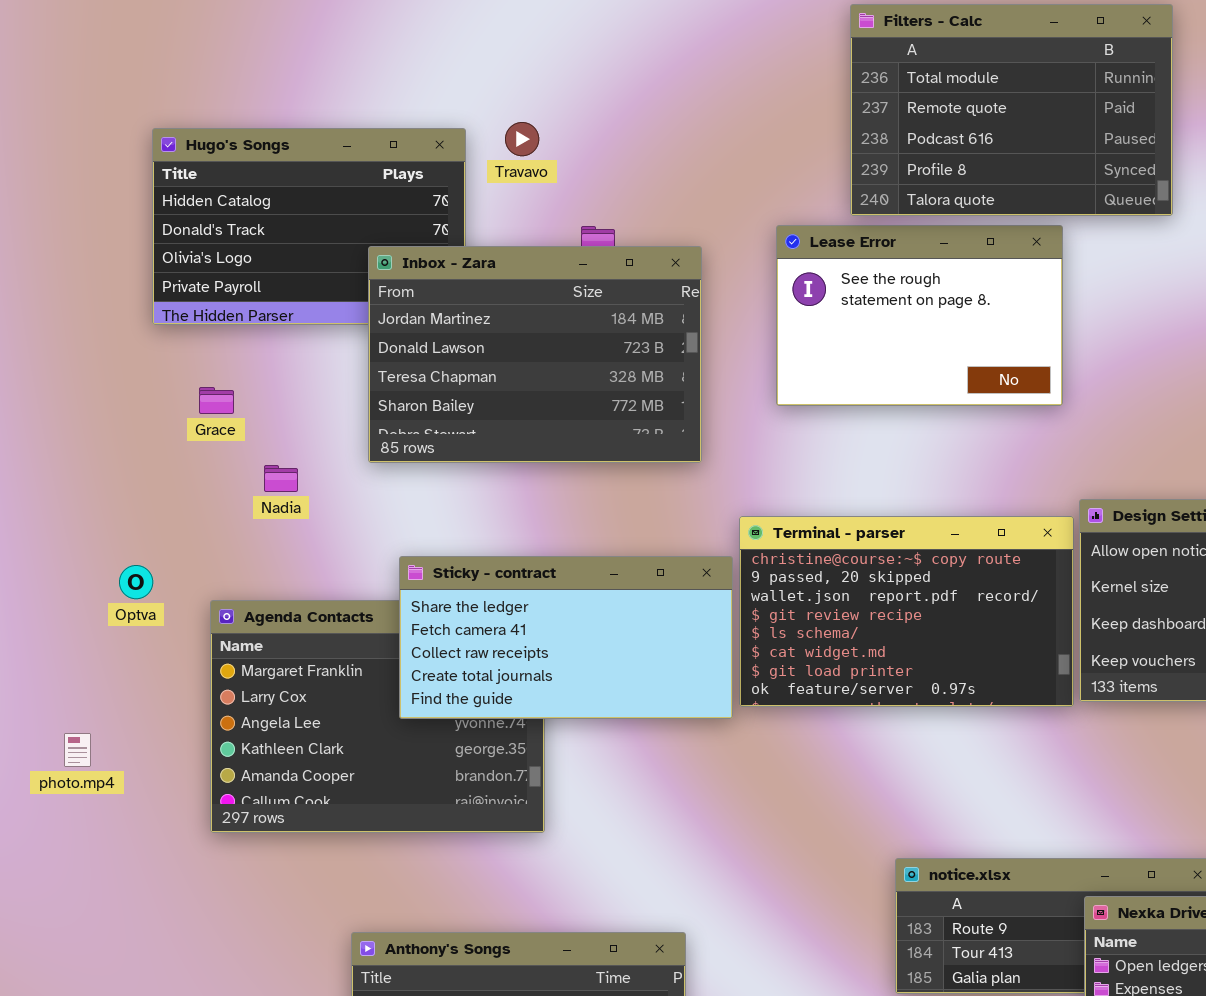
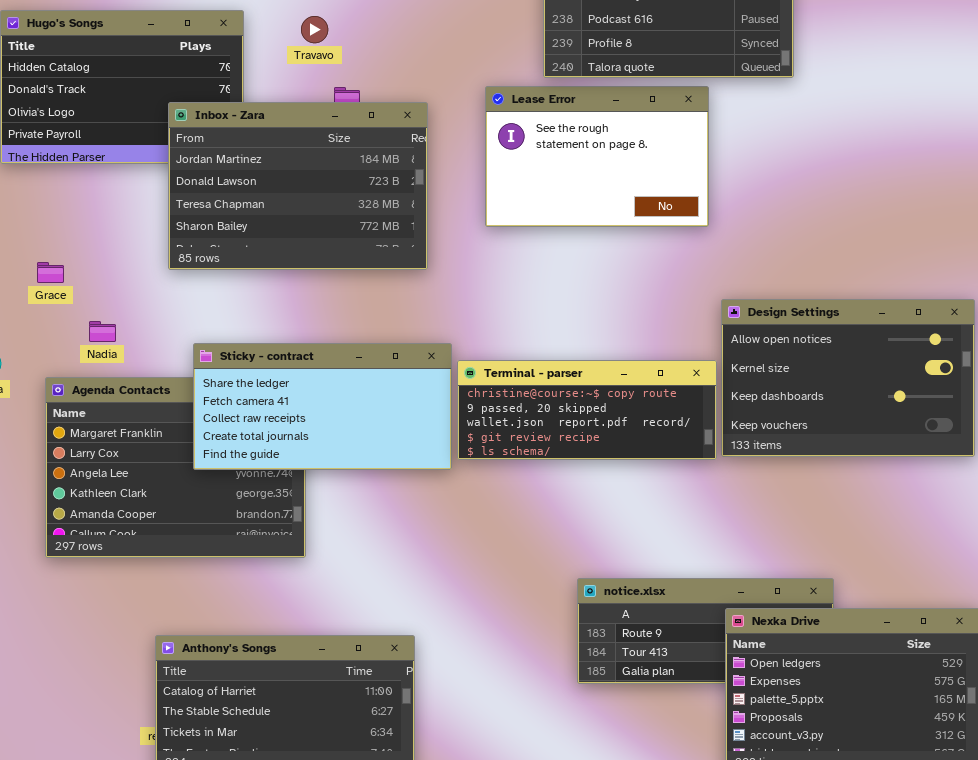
Travavo: [505,122,539,156] -> [301,16,328,43], moved
Grace: [199,387,234,414] -> [37,262,64,283], moved
Nadia: [264,465,298,492] -> [89,321,116,342], moved
Terminal - parser: [739,516,1074,707] -> [457,360,717,460], resized

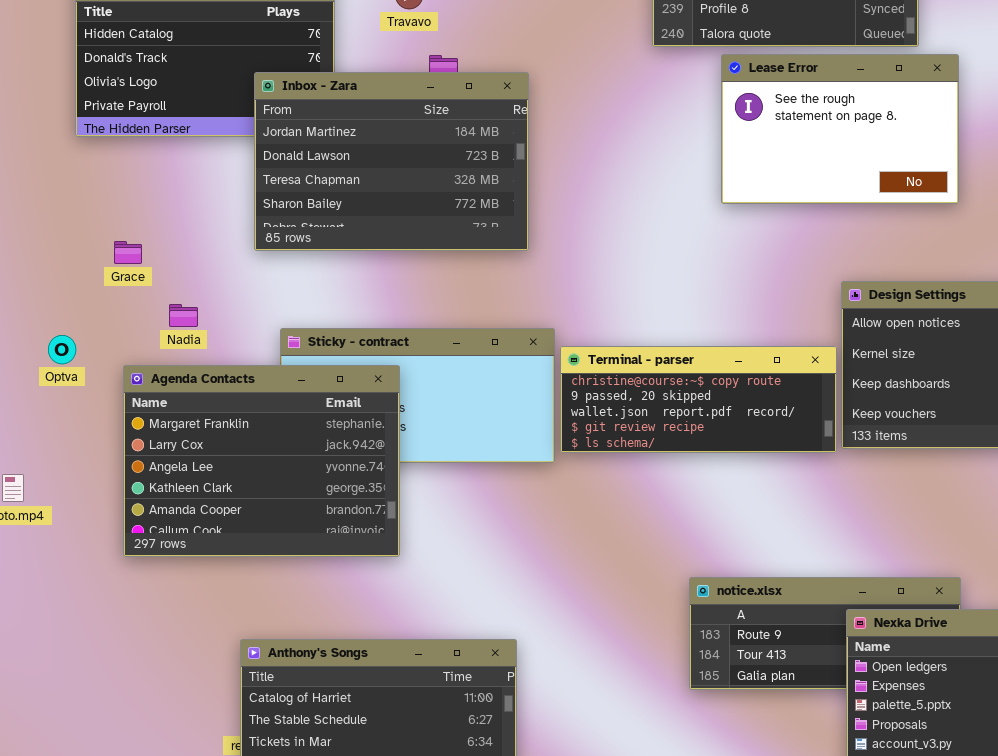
Lease Error: [485,86,709,227] -> [721,54,959,204], moved
Agenda Contacts: [45,377,306,558] -> [123,365,400,557], raised

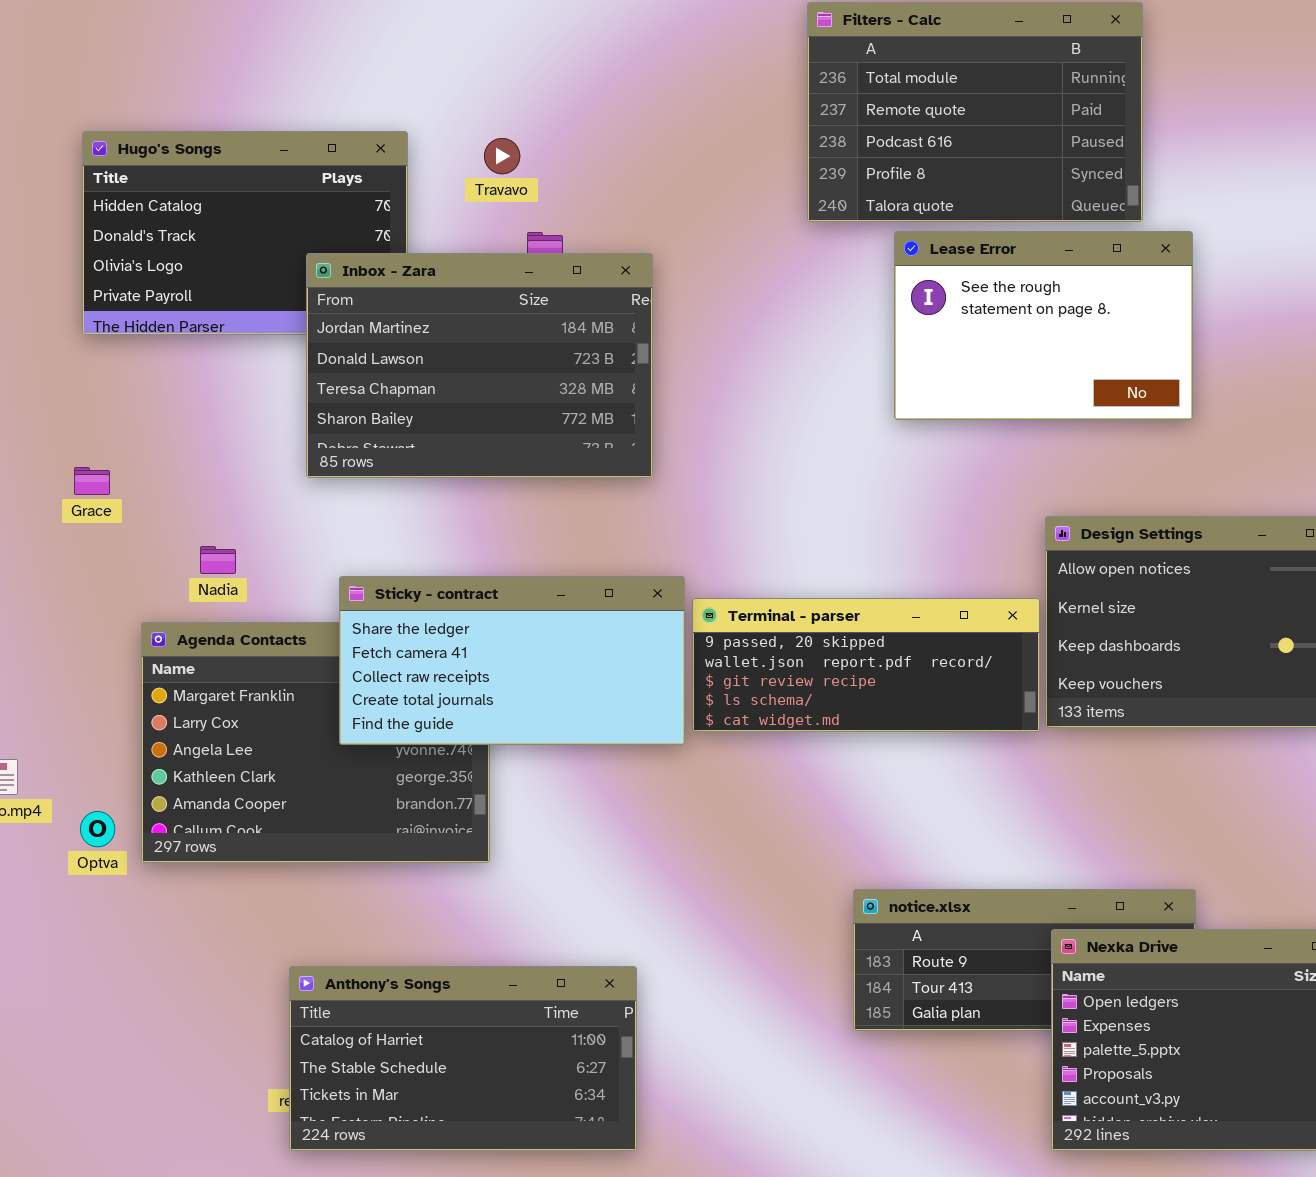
Grace: [114,241,142,264] -> [74,467,110,495], moved
Sticky - contract: [280,328,555,463] -> [339,576,685,745], raised
Optva: [48,335,76,364] -> [80,811,115,847], moved
Terminal - parser: [560,346,837,453] -> [692,598,1040,732], scrolled down 1 row

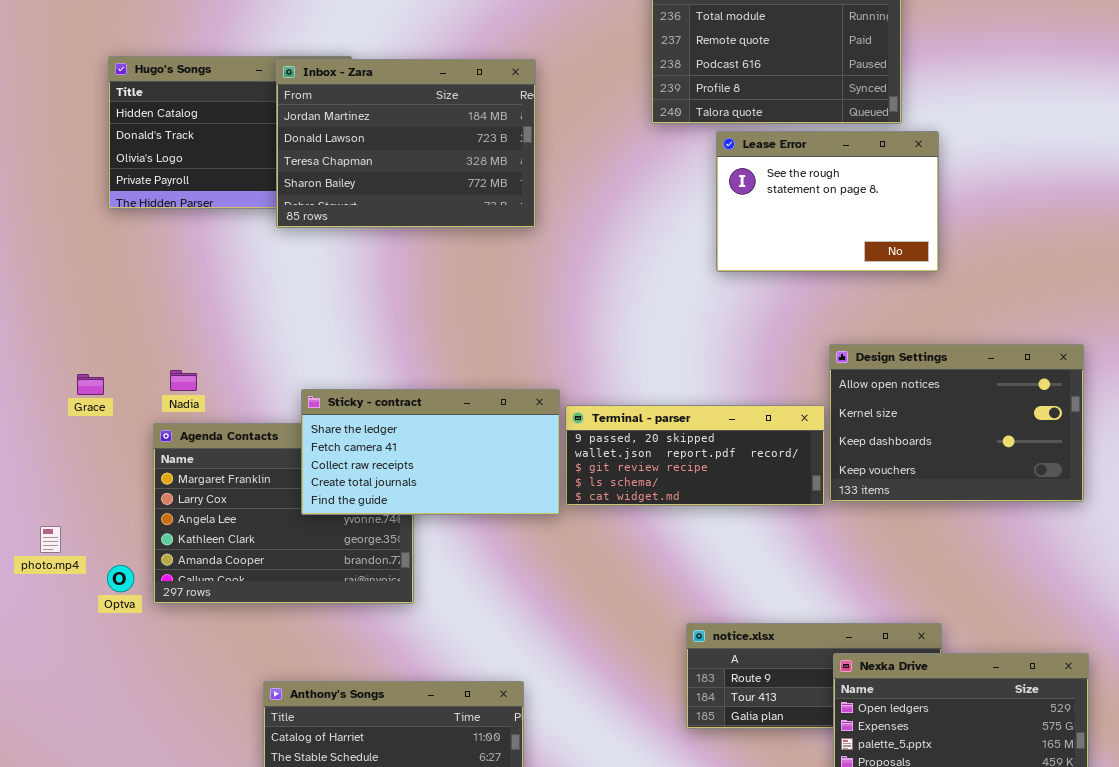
Inbox - Zara: [306,253,653,478] -> [276,59,536,228], moved
Grace: [74,467,110,495] -> [77,374,104,395], moved
Nadia: [200,546,236,574] -> [170,370,197,391], moved

